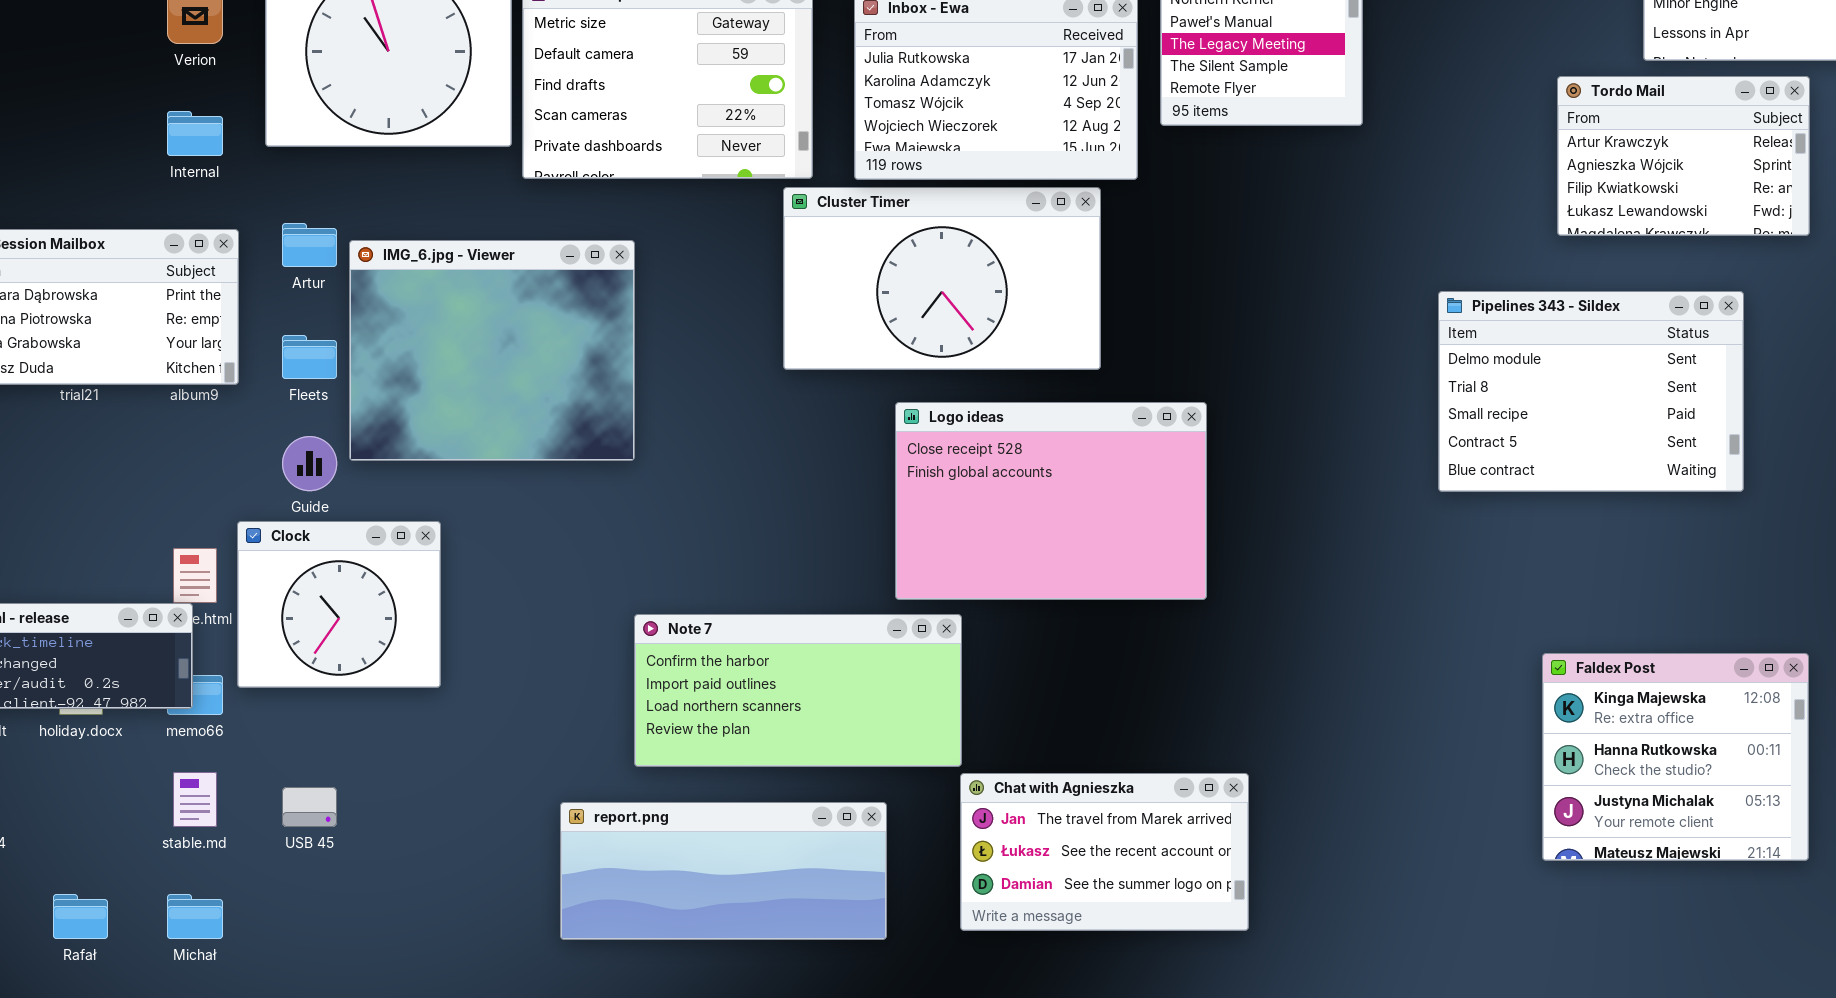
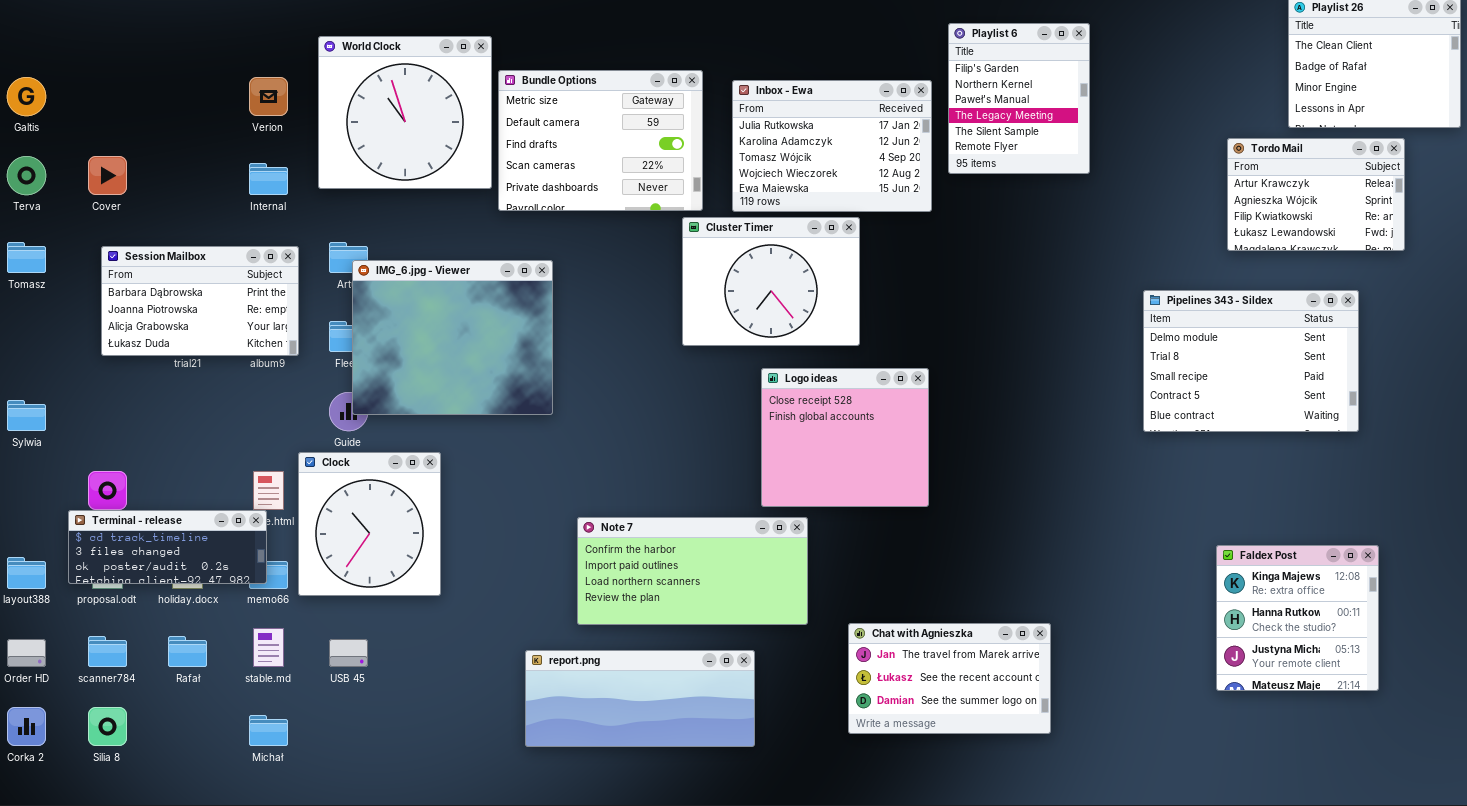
Cluster Timer: [783,187,1101,370] -> [682,217,860,346], resized
IMG_6.jpg - Viewer: [349,240,635,461] -> [352,260,553,415], moved
Logo ideas: [895,402,1207,600] -> [761,368,929,507], resized
Clock: [237,521,441,688] -> [298,452,441,596], resized
Faldex Post: [1542,653,1809,861] -> [1216,545,1379,691], resized
Chat with Agnieszka: [960,773,1249,931] -> [848,623,1051,734], moved
Rafał: [53,894,108,939] -> [168,636,207,667], moved

